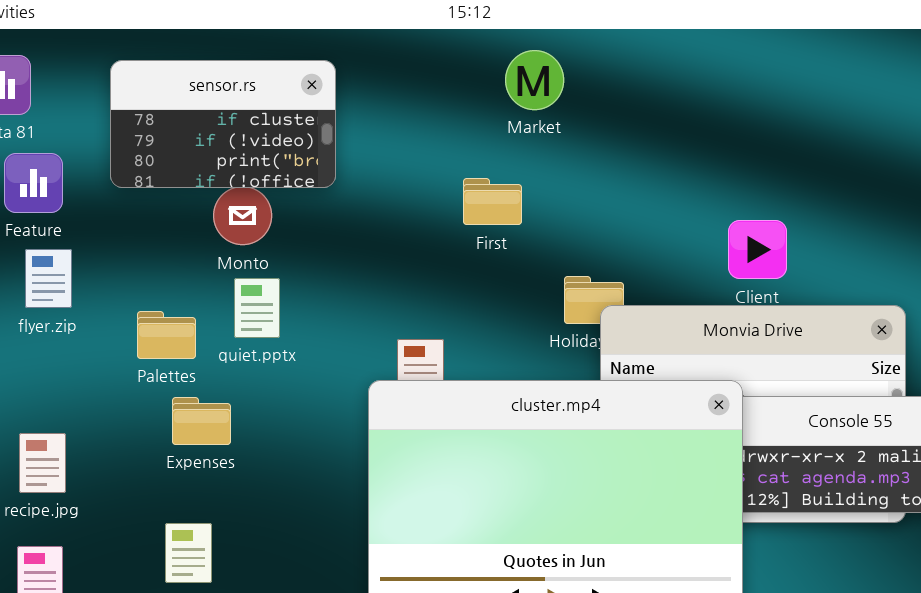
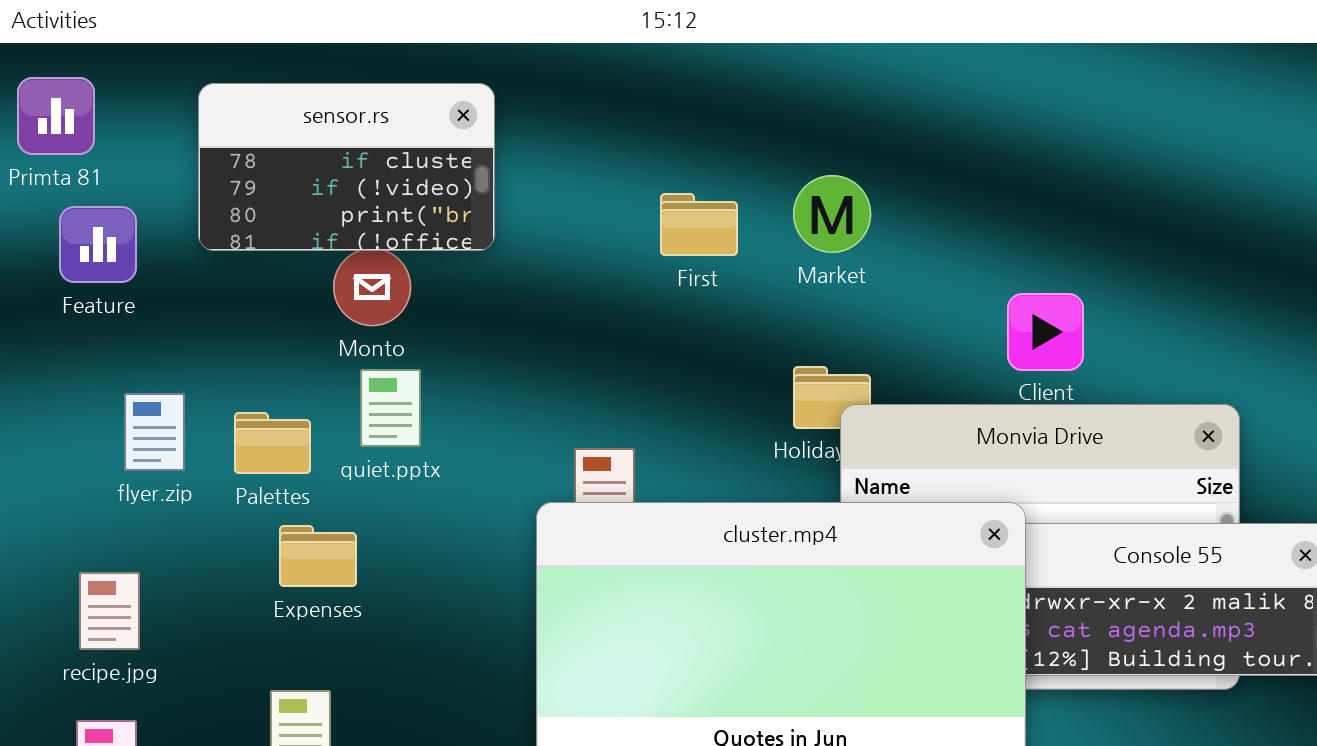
Market: [505,50,564,110] -> [793,175,871,253], moved
First: [463,178,522,225] -> [660,193,738,256], moved
flyer.zip: [25,249,72,308] -> [124,393,185,471], moved

